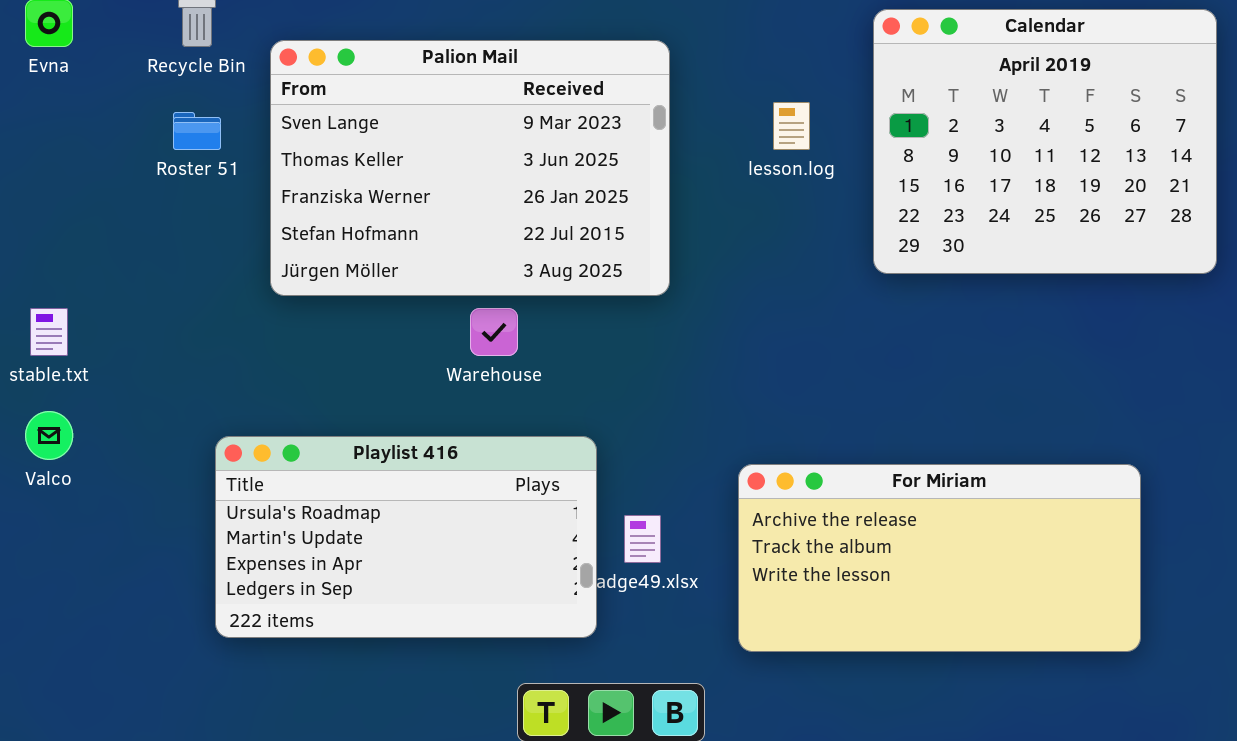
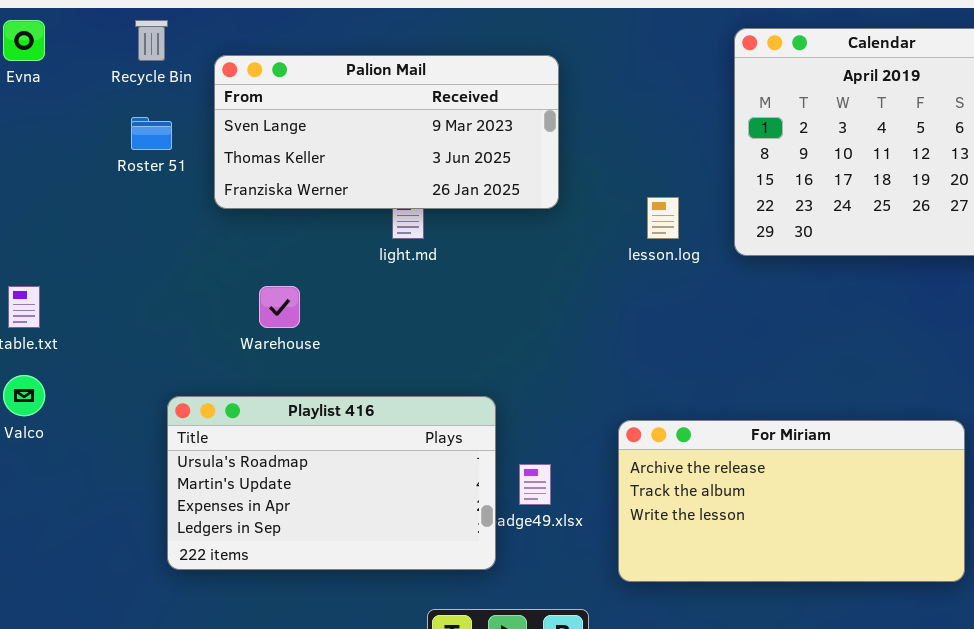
Palion Mail: [270,40,670,296] -> [214,55,559,209], resized
lesson.log: [773,102,810,150] -> [647,197,679,239], moved
Warehouse: [470,308,518,356] -> [259,286,300,328], moved

